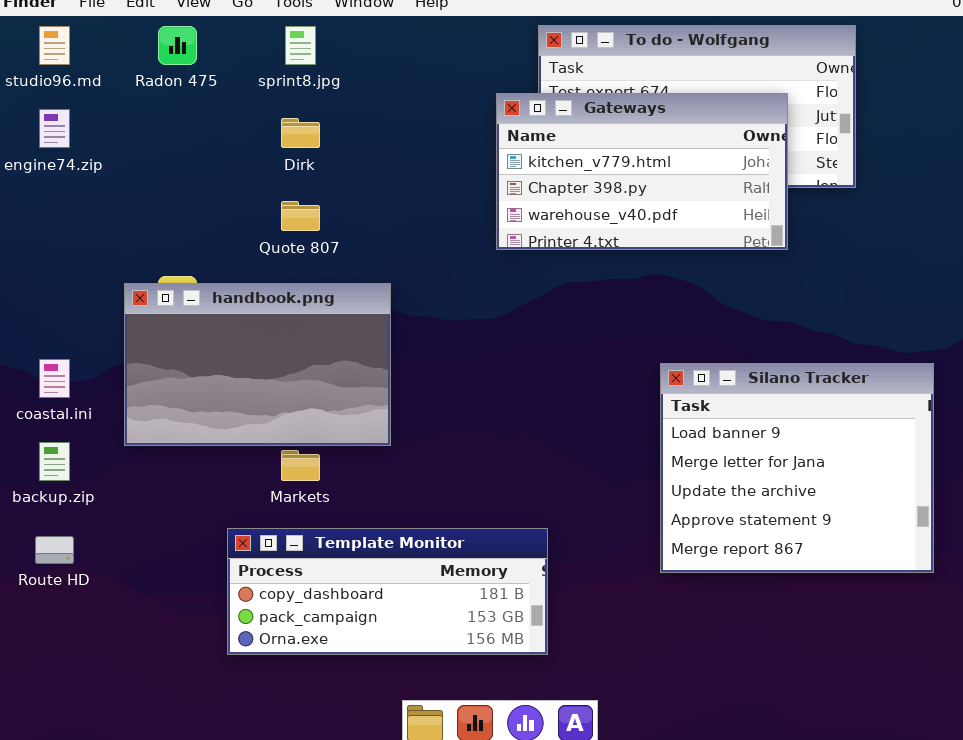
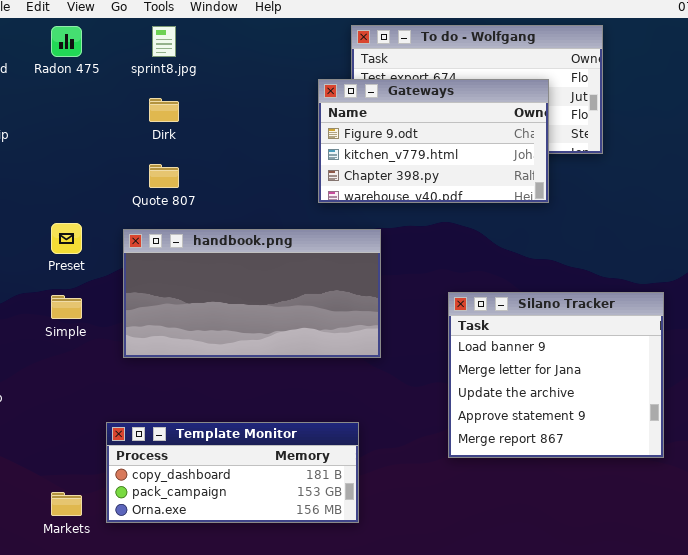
Gateways: [496,93,788,250] -> [318,79,549,203], scrolled up 1 row
handbook.png: [124,283,391,446] -> [123,229,381,358], moved, resized
Markets: [281,450,320,481] -> [51,492,82,516], moved

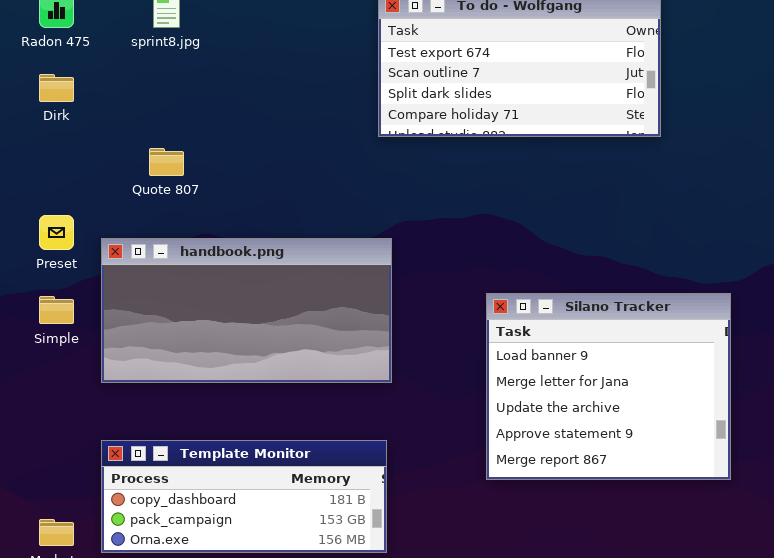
Gateways: [318,79,549,203] -> none, closed
Dirk: [149,98,179,122] -> [39,74,74,102], moved
handbook.png: [123,229,381,358] -> [101,238,392,383], moved

